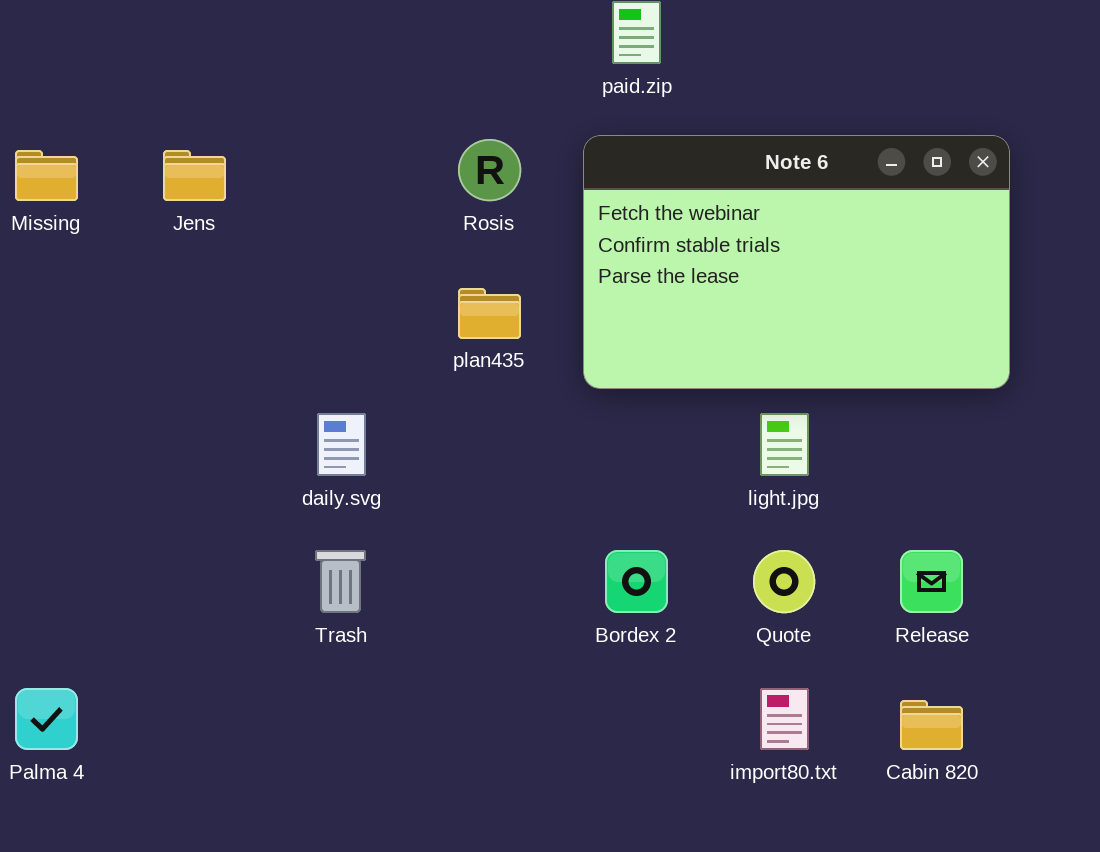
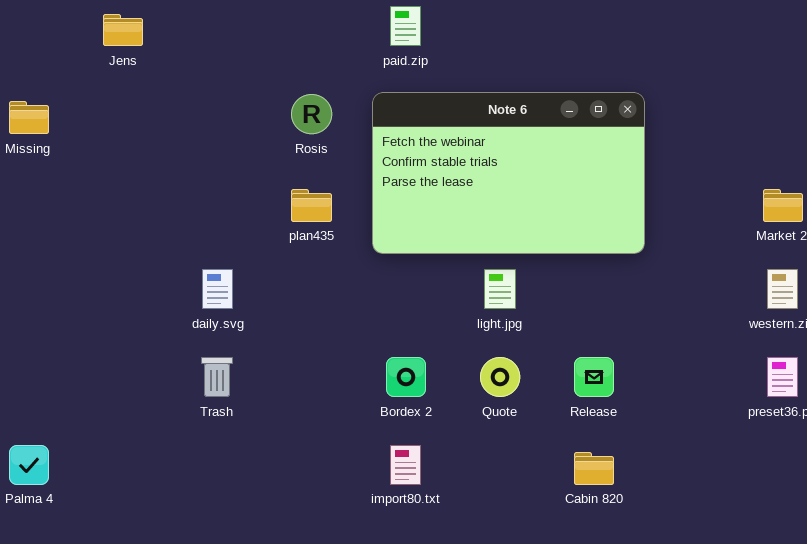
Jens: [163,150,226,201] -> [103,14,143,46], moved
import80.txt: [760,688,809,750] -> [390,445,421,485], moved

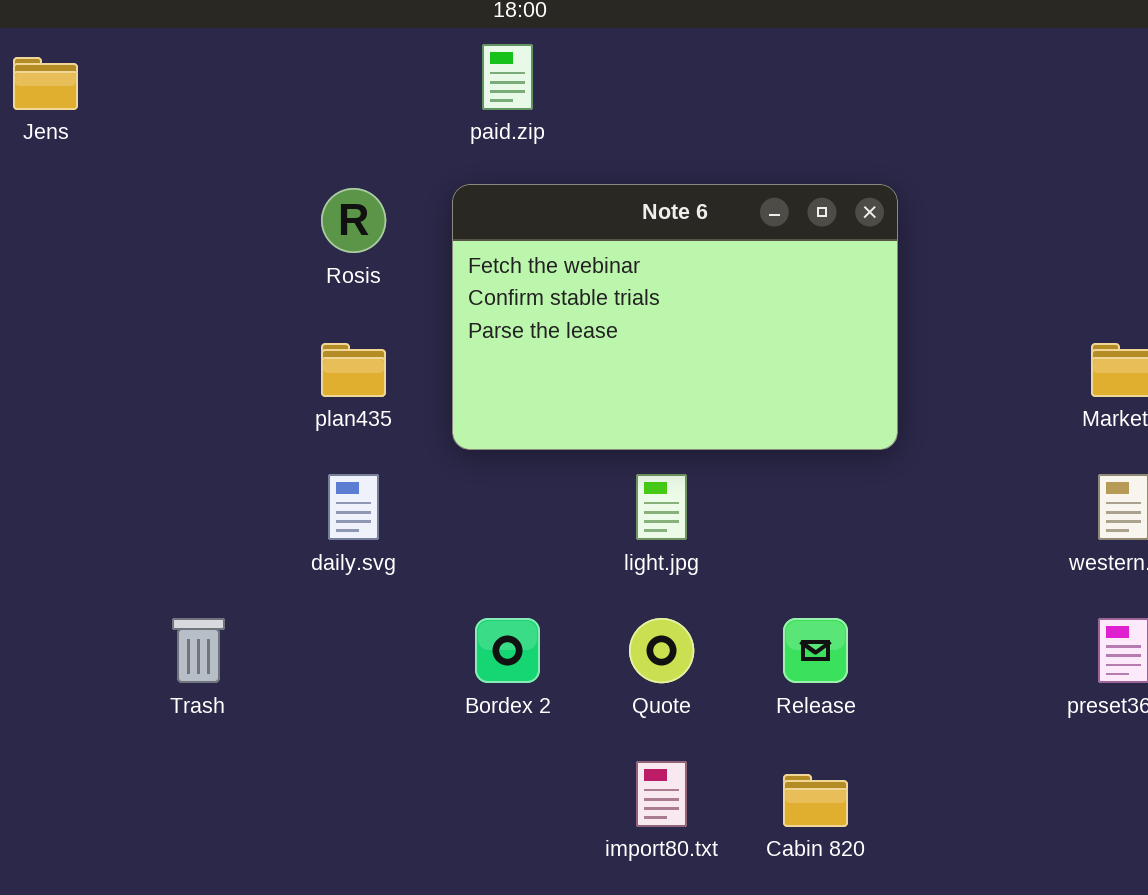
daily.svg: [202,269,233,309] -> [328,474,379,540], moved
import80.txt: [390,445,421,485] -> [636,761,687,827], moved

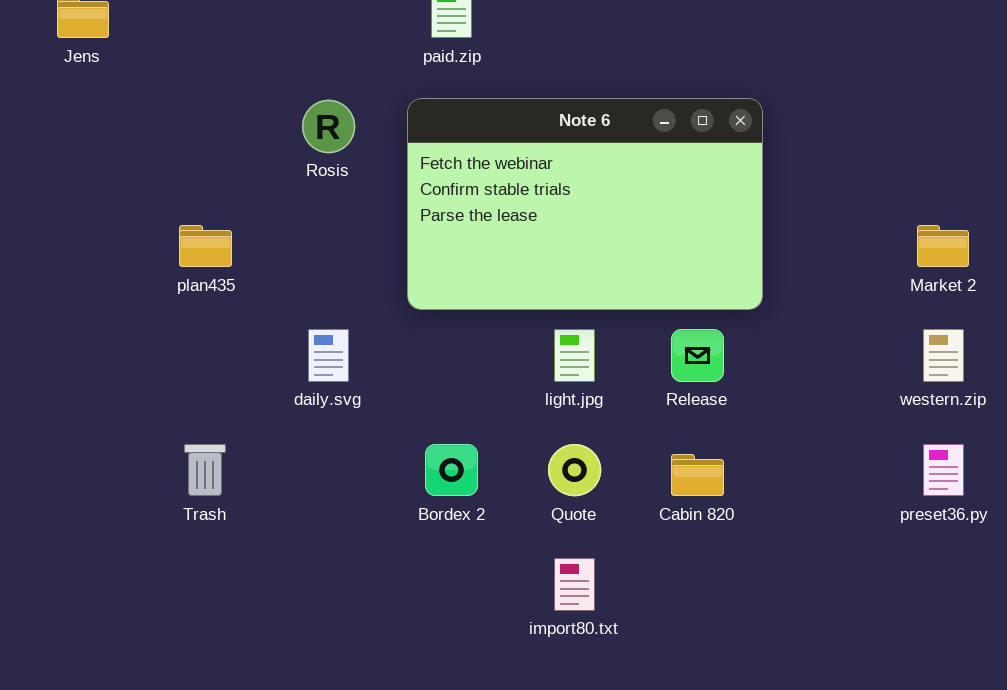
plan435: [321,343,386,397] -> [179,225,232,267], moved
Release: [783,618,848,683] -> [671,329,724,382], moved
Cabin 820: [783,774,848,827] -> [671,454,724,496], moved

